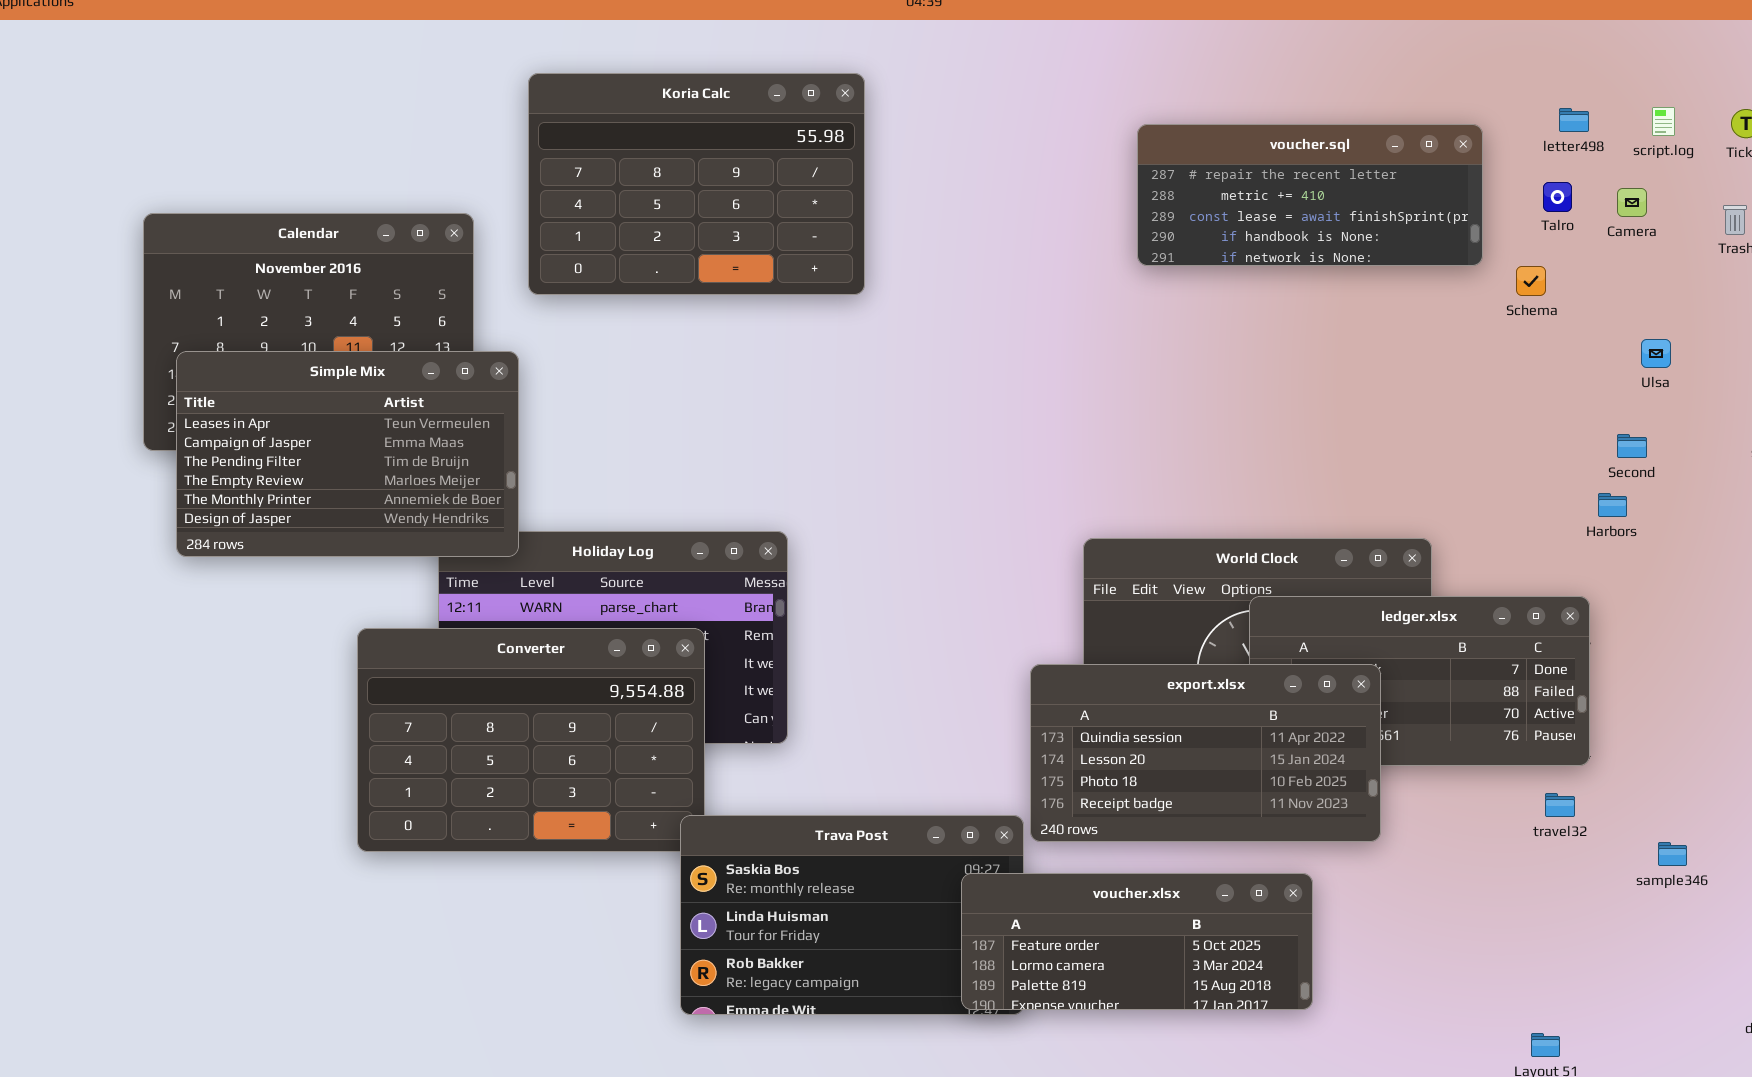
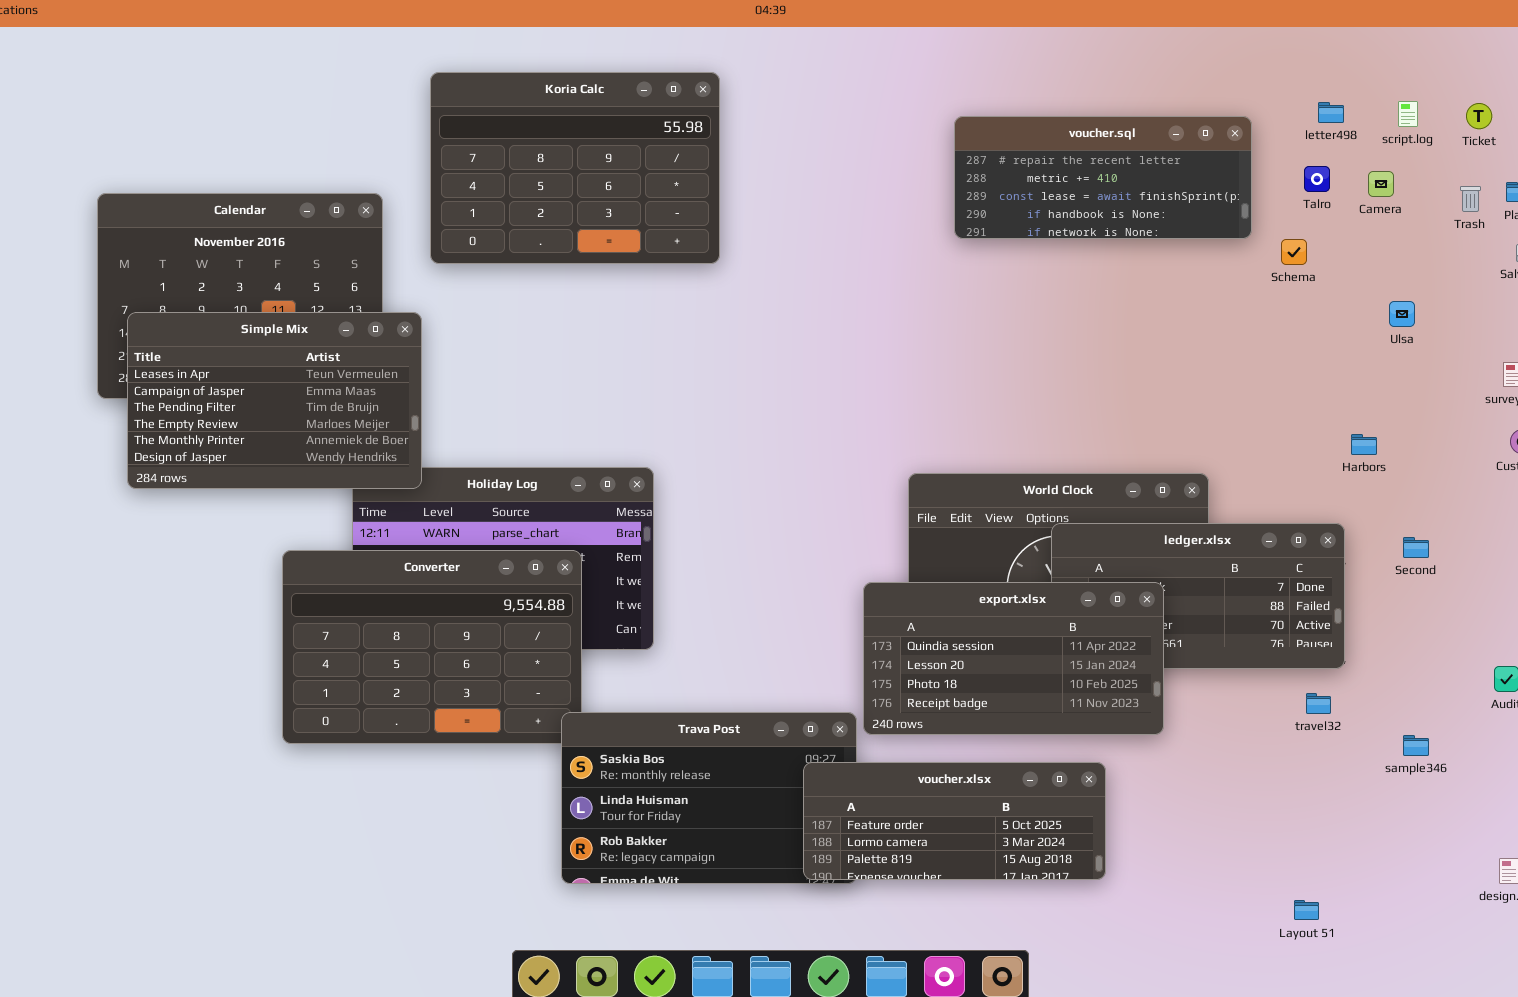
Second: [1617,434,1647,458] -> [1403,537,1429,558], moved

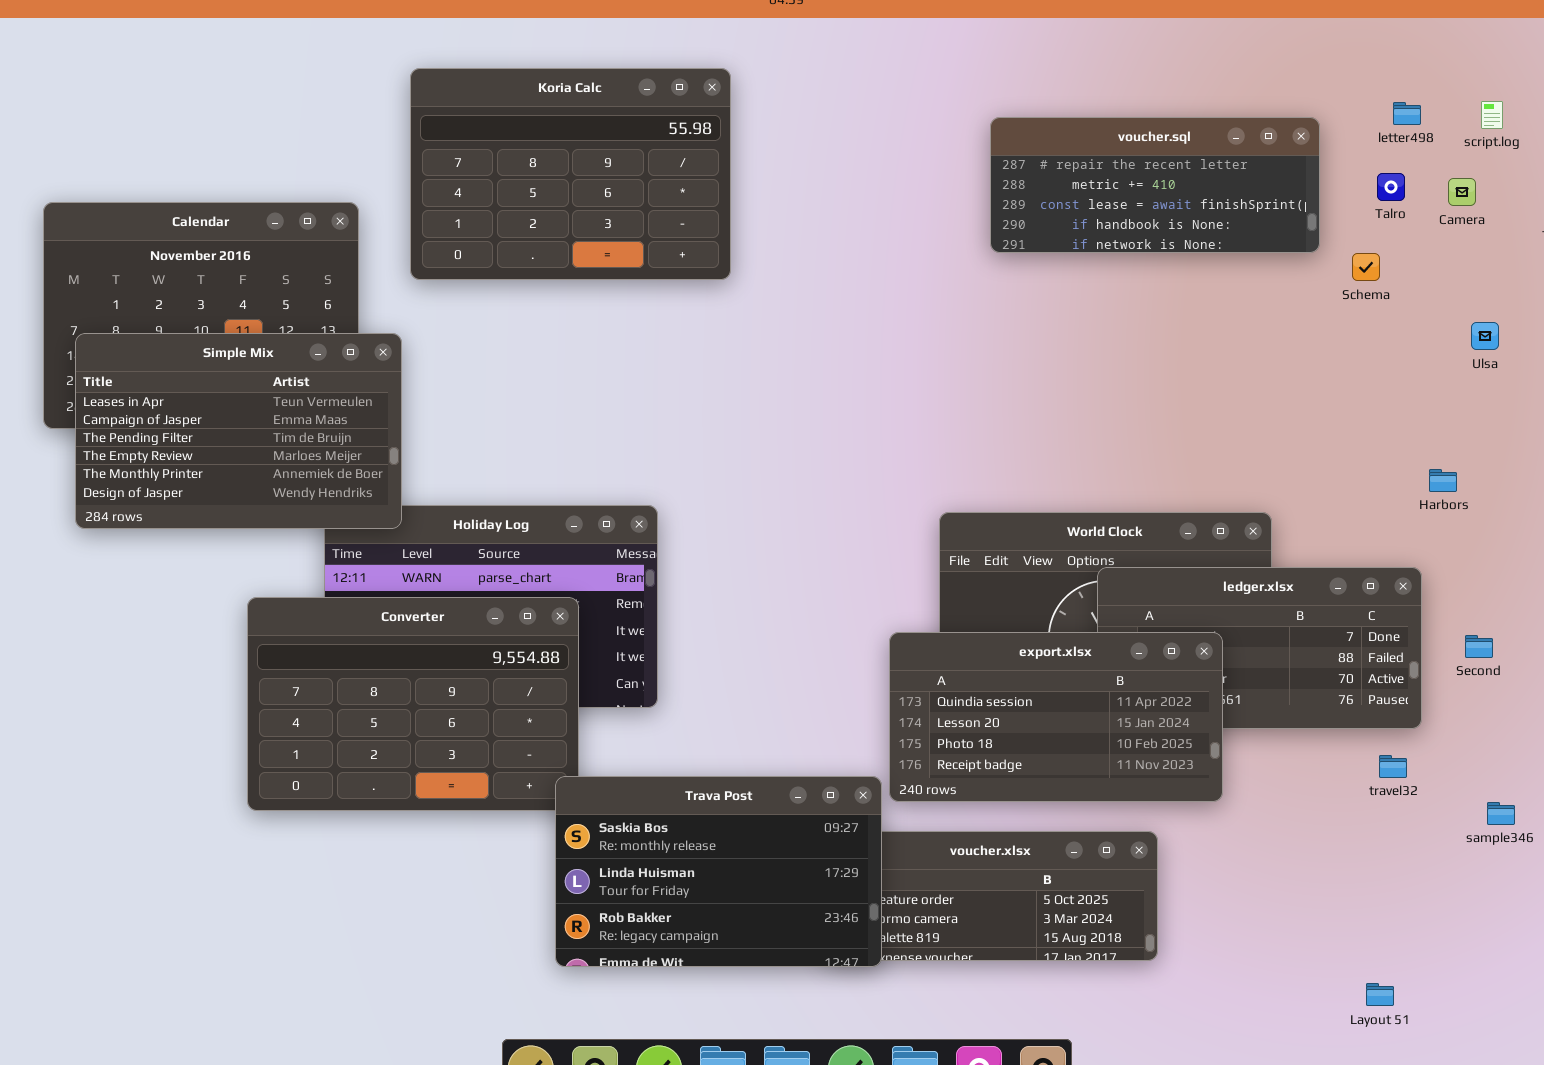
Second: [1403,537,1429,558] -> [1465,635,1493,658], moved
Trava Post: [561,712,857,884] -> [555,776,882,967], raised

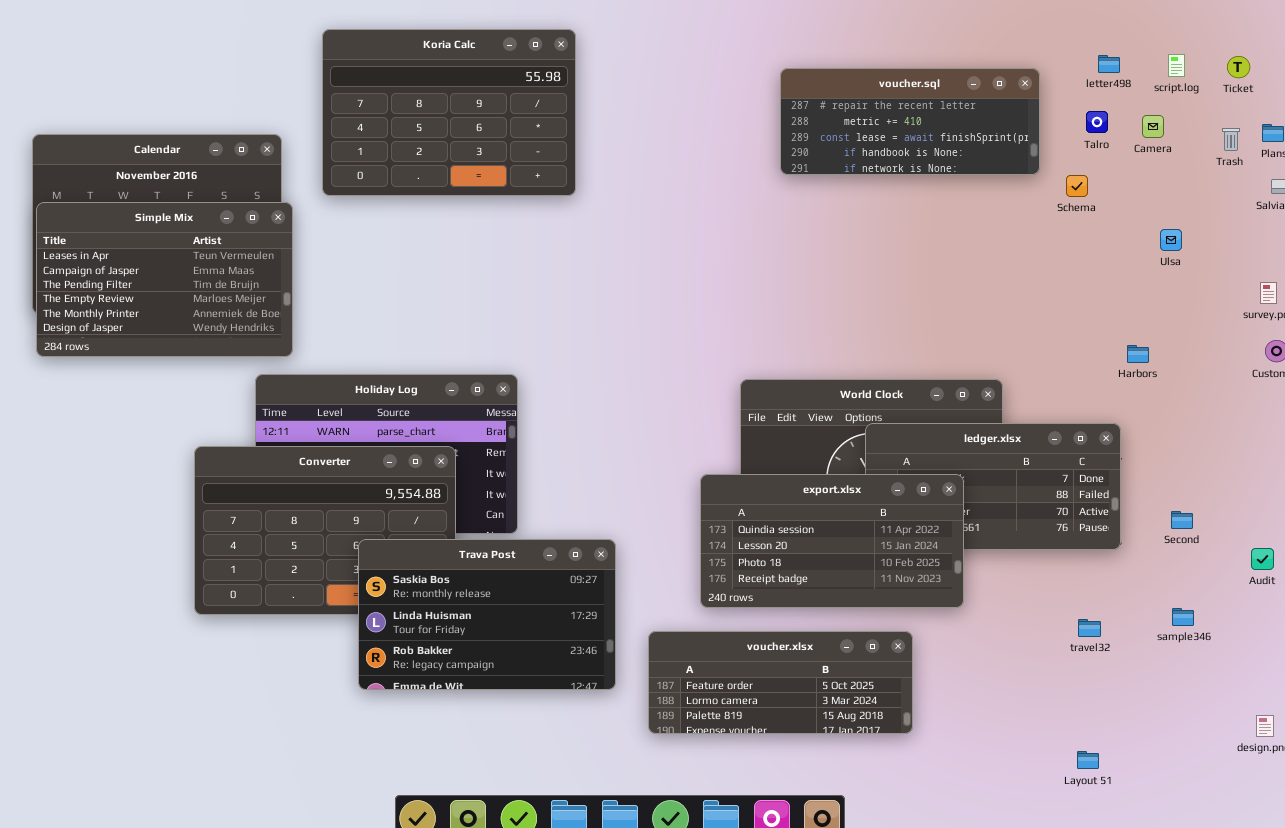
Simple Mix: [75,333,402,529] -> [36,202,293,357], moved
Second: [1465,635,1493,658] -> [1171,511,1193,529], moved
travel32: [1379,755,1407,778] -> [1078,619,1101,637], moved
Trava Post: [555,776,882,967] -> [358,539,616,690], moved

